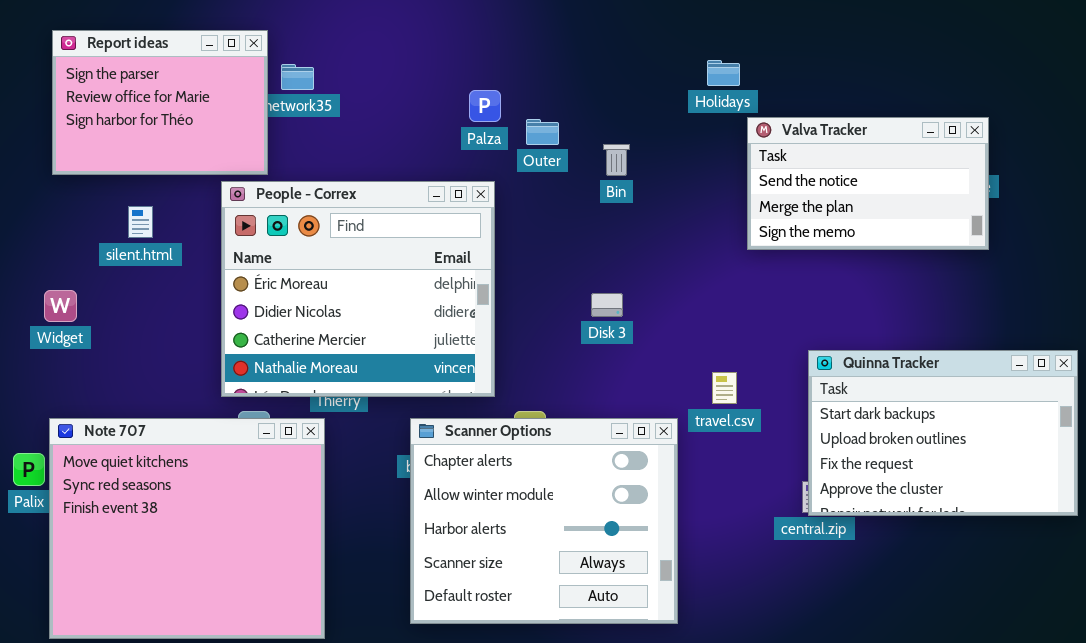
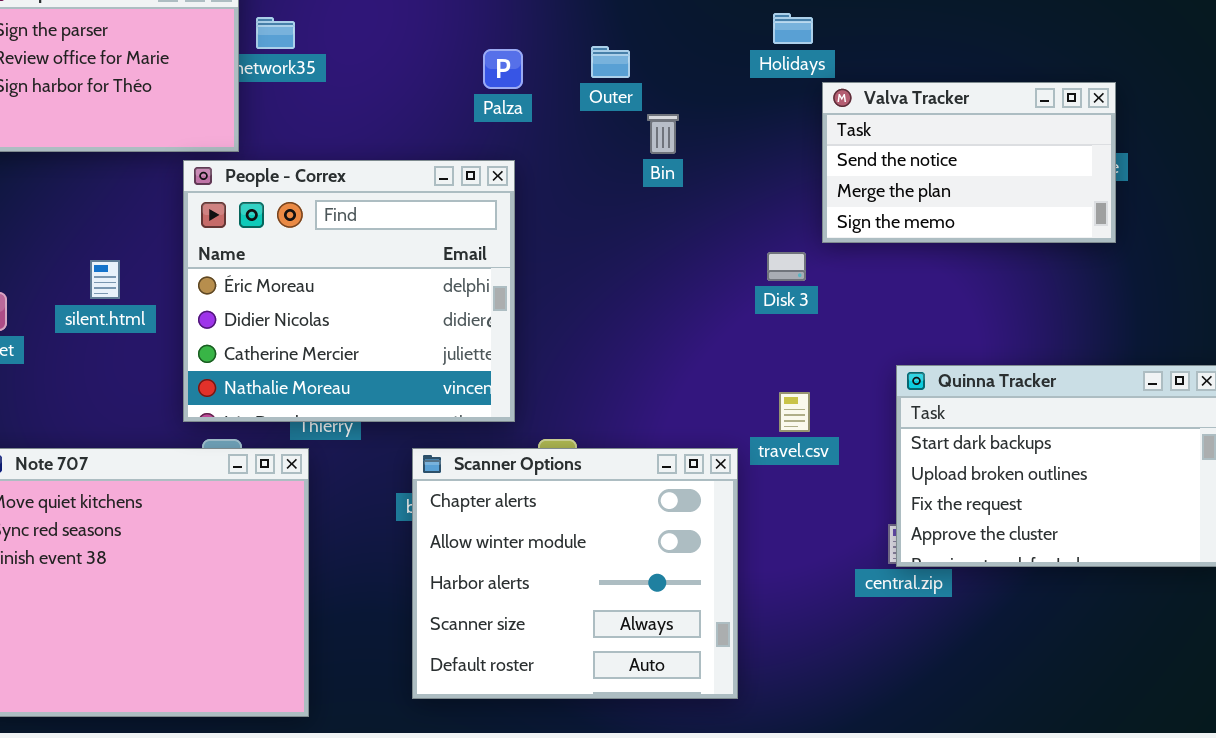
Outer: [526,119,559,145] -> [591,46,630,78], moved
silent.html: [128,206,153,238] -> [90,260,120,299], moved
Disk 3: [591,293,623,317] -> [767,252,806,281], moved

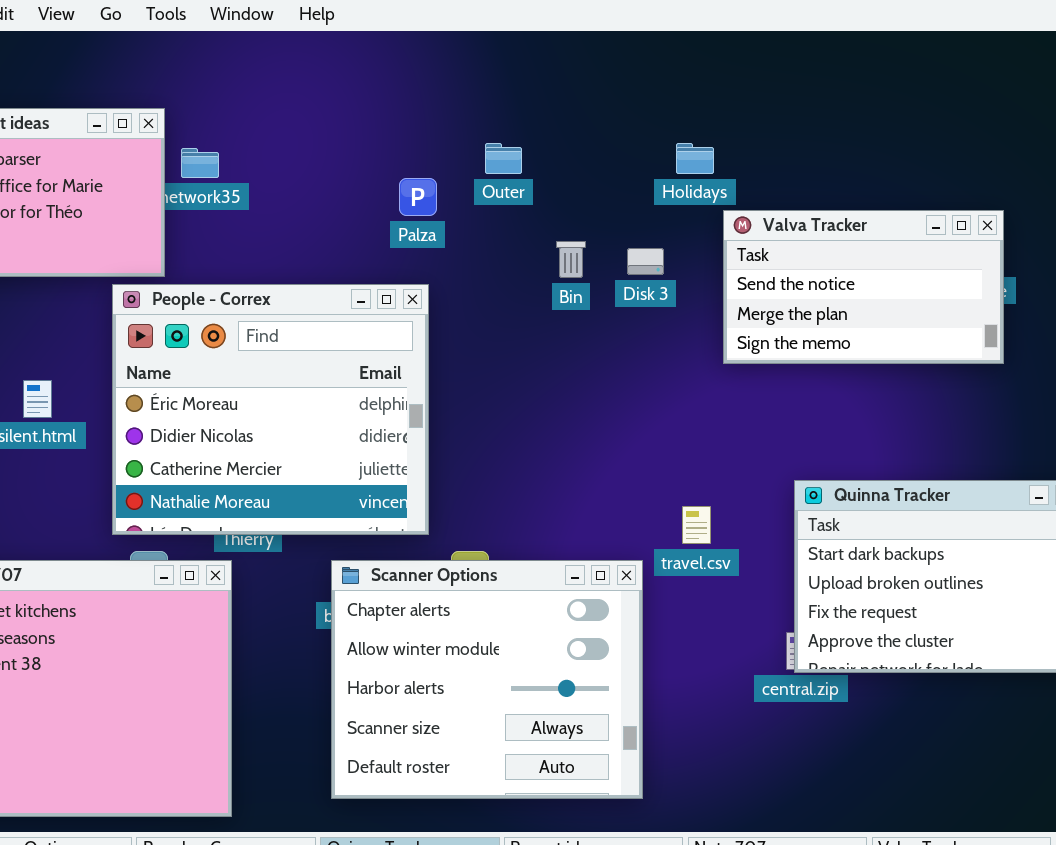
Outer: [591,46,630,78] -> [485,143,522,174], moved
Disk 3: [767,252,806,281] -> [627,248,664,275], moved

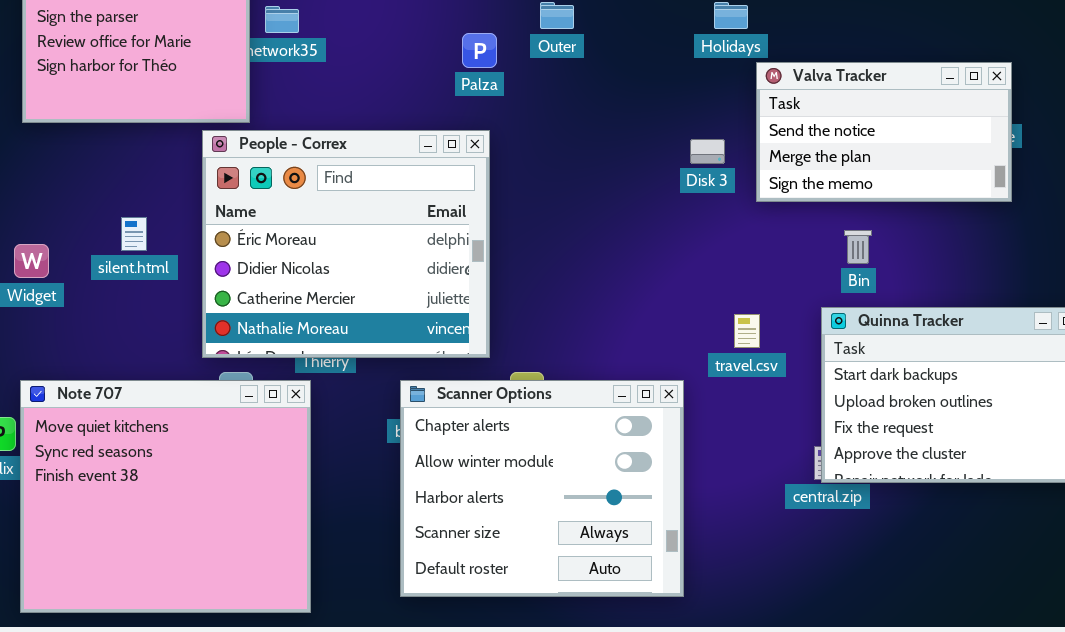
Bin: [556,241,586,278] -> [844,230,872,264], moved
Disk 3: [627,248,664,275] -> [690,139,725,164], moved
travel.csv: [682,506,711,544] -> [734,314,760,348], moved

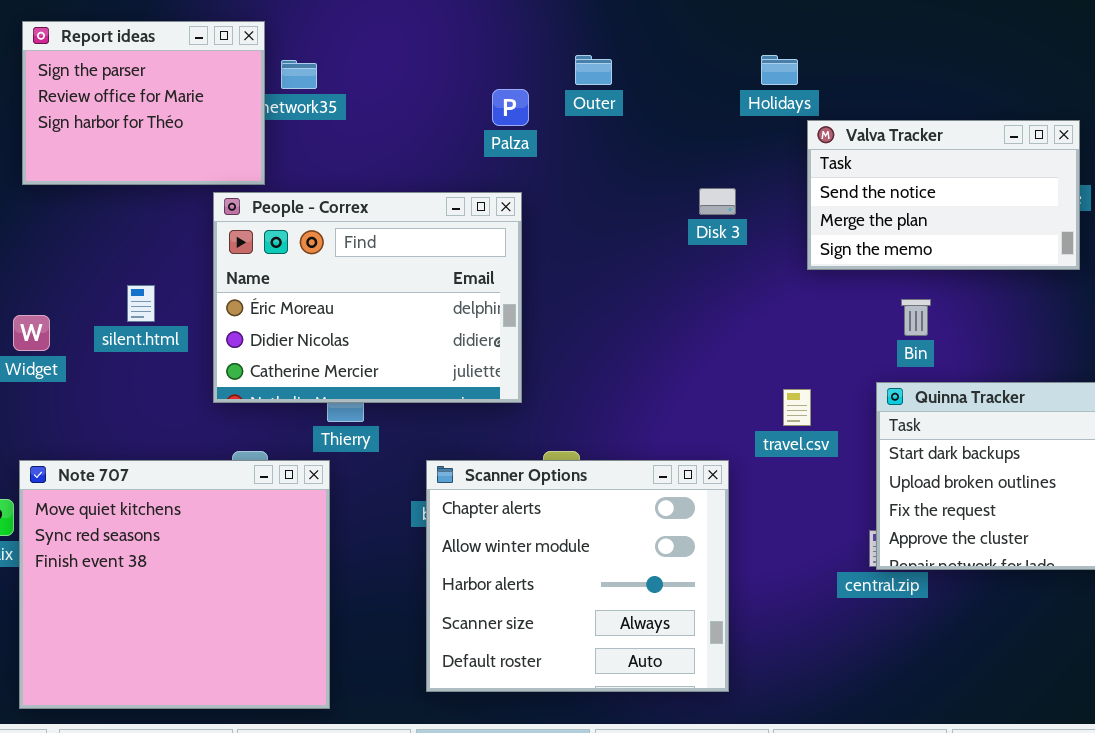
People - Correx: [202,130,490,358] -> [213,192,522,403], resized
Disk 3: [690,139,725,164] -> [699,188,736,215], moved

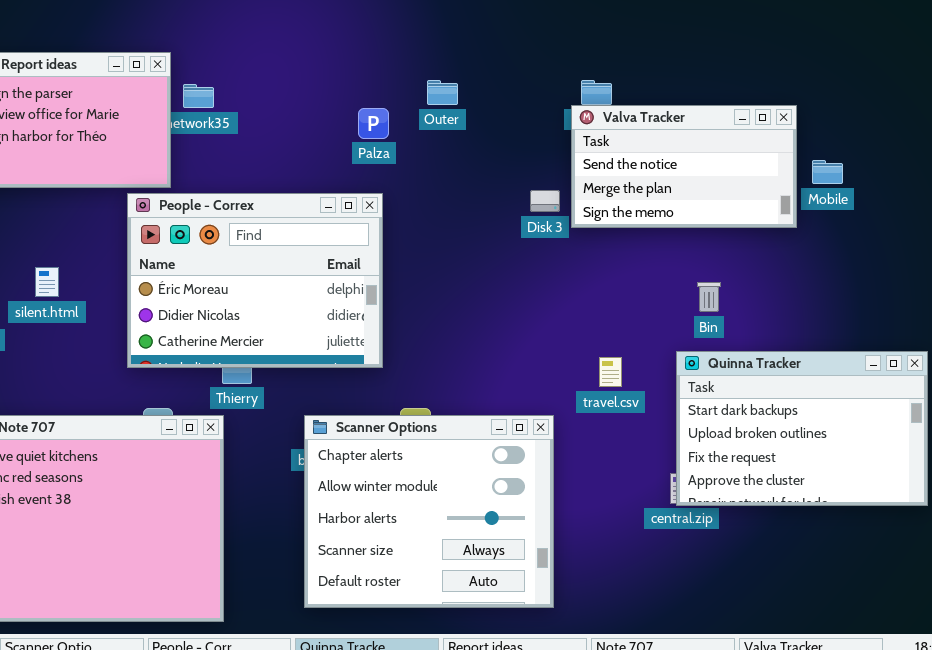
Valva Tracker: [807,120,1080,270] -> [571,105,797,228], moved
silent.html: [127,285,155,322] -> [35,267,59,297], moved

